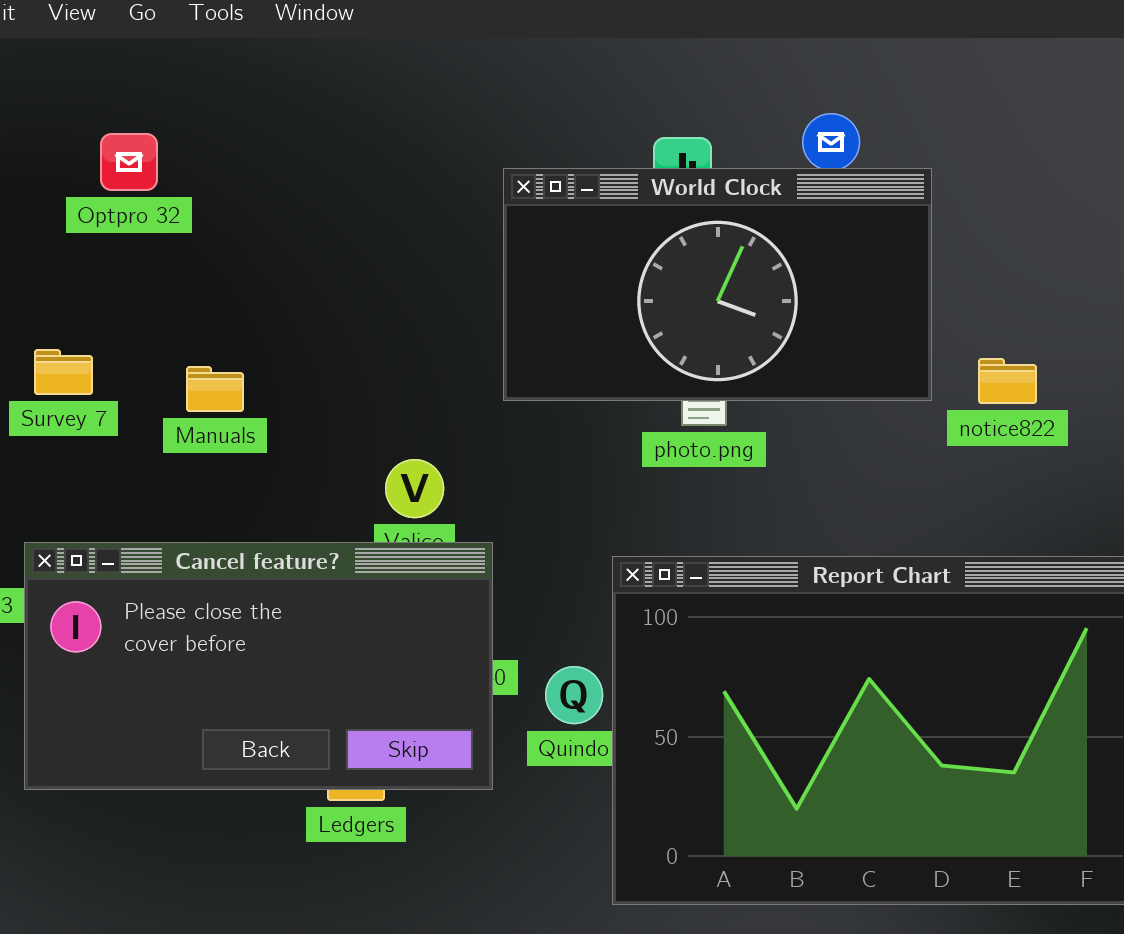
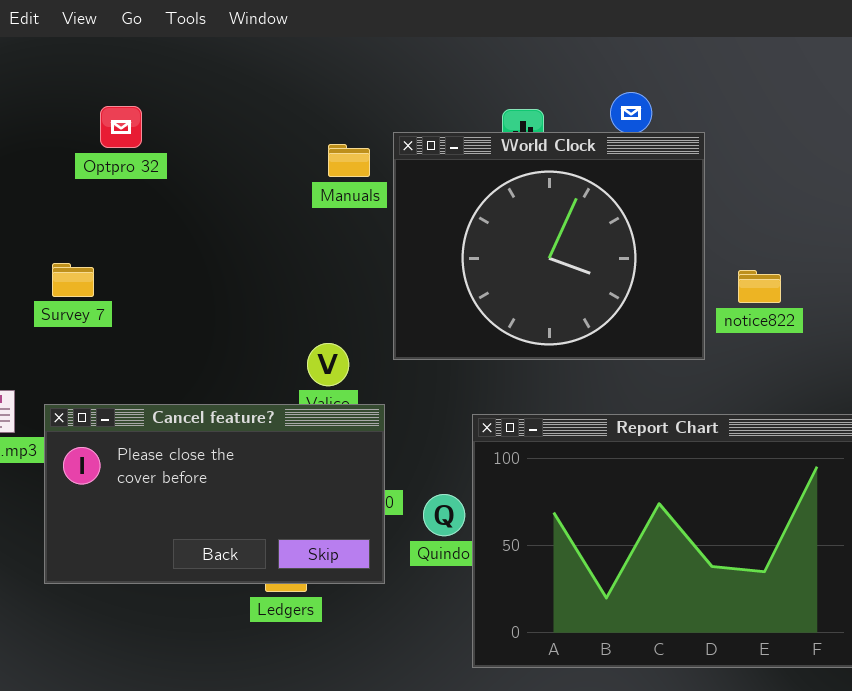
World Clock: [503,168,932,401] -> [393,132,705,360], resized
Manuals: [186,366,244,412] -> [328,144,370,177], moved

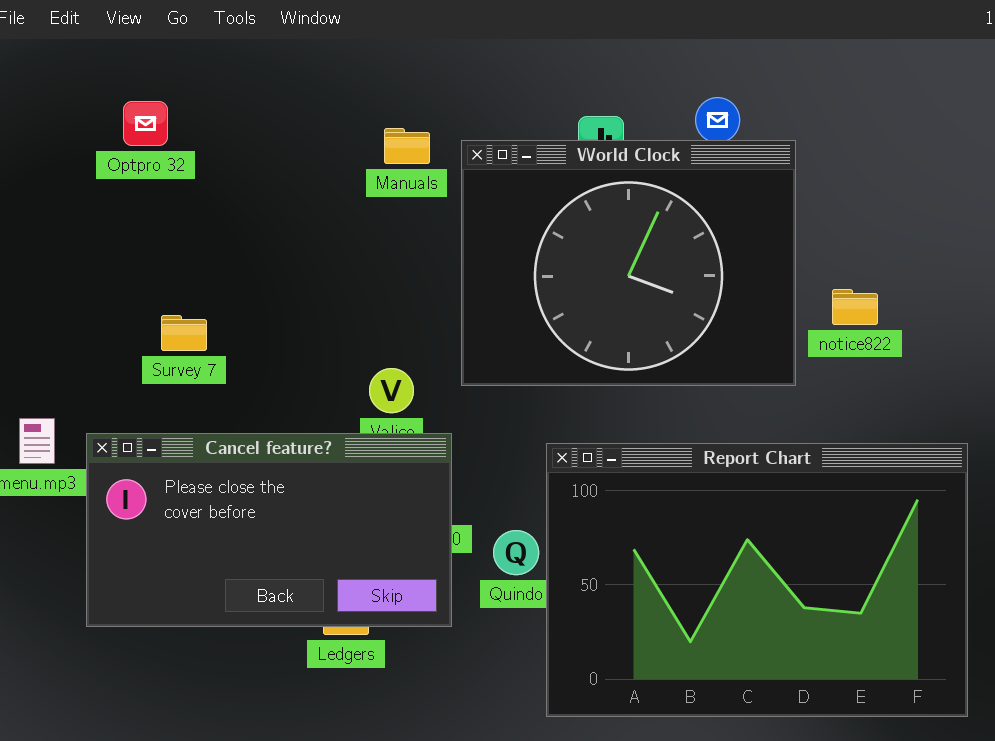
Optpro 32: [100,106,142,148] -> [123,101,168,146], moved
Manuals: [328,144,370,177] -> [384,128,430,164], moved
Survey 7: [52,263,94,297] -> [161,315,207,351], moved

